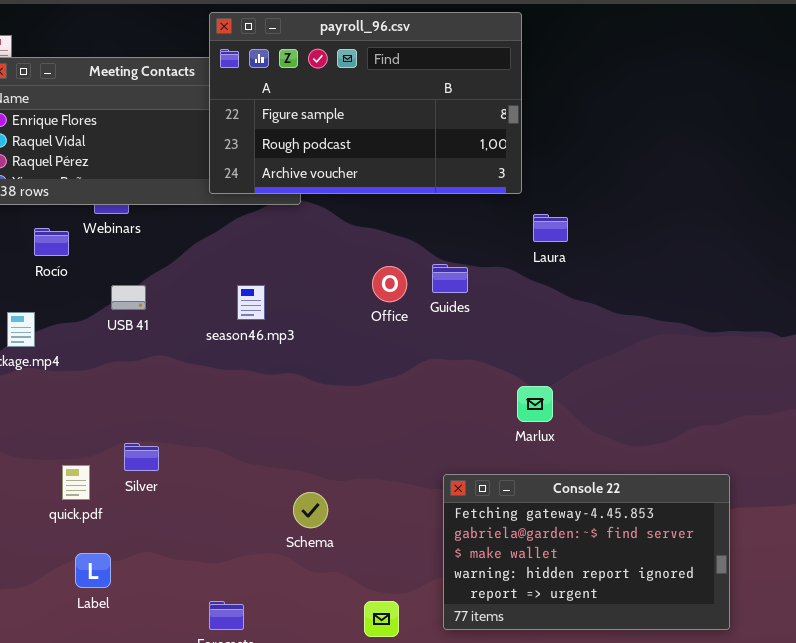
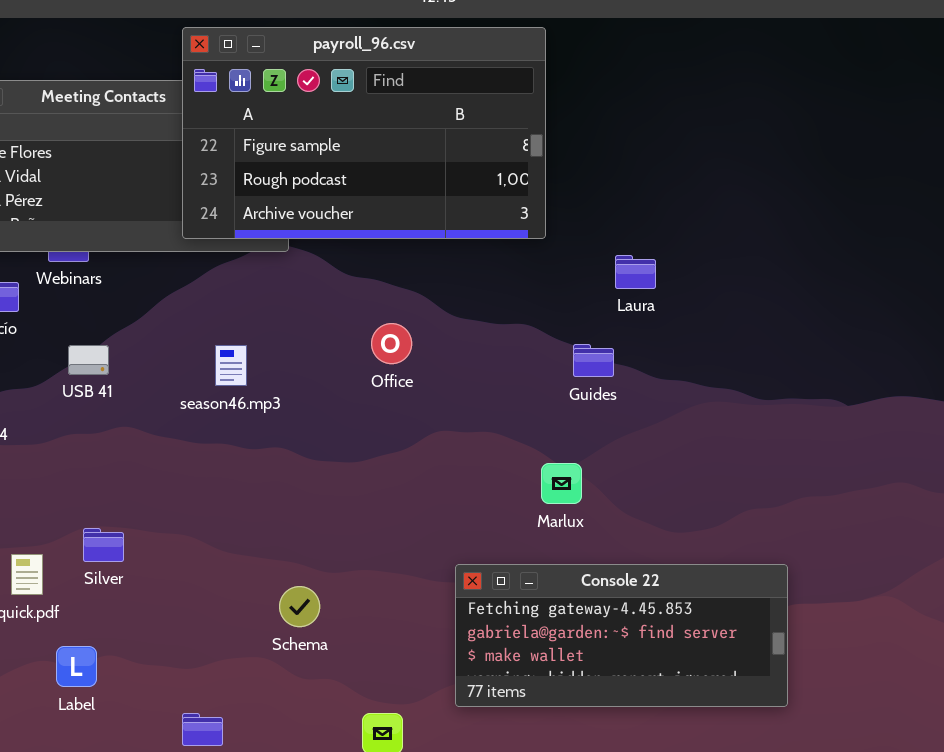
Laura: [533,214,568,242] -> [615,255,656,289], moved
Guides: [432,264,468,293] -> [573,344,614,377], moved
Console 22: [443,474,730,630] -> [455,564,788,707], resized
Label: [75,553,111,588] -> [56,646,97,687], moved

